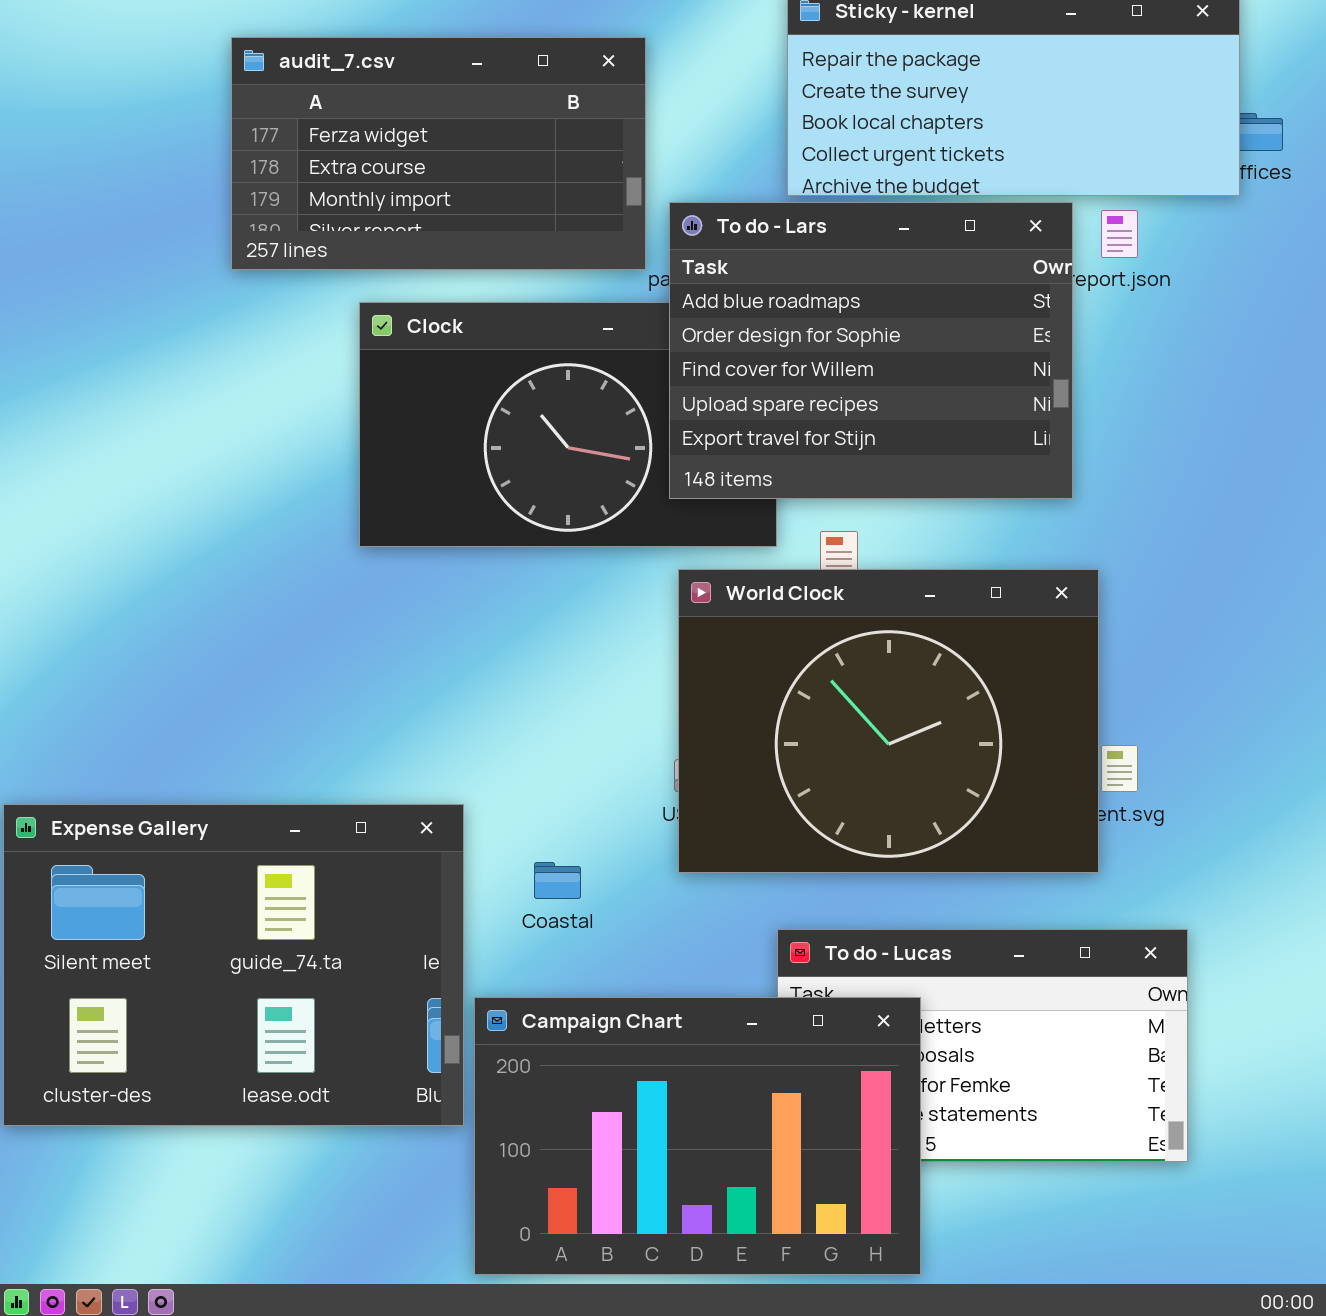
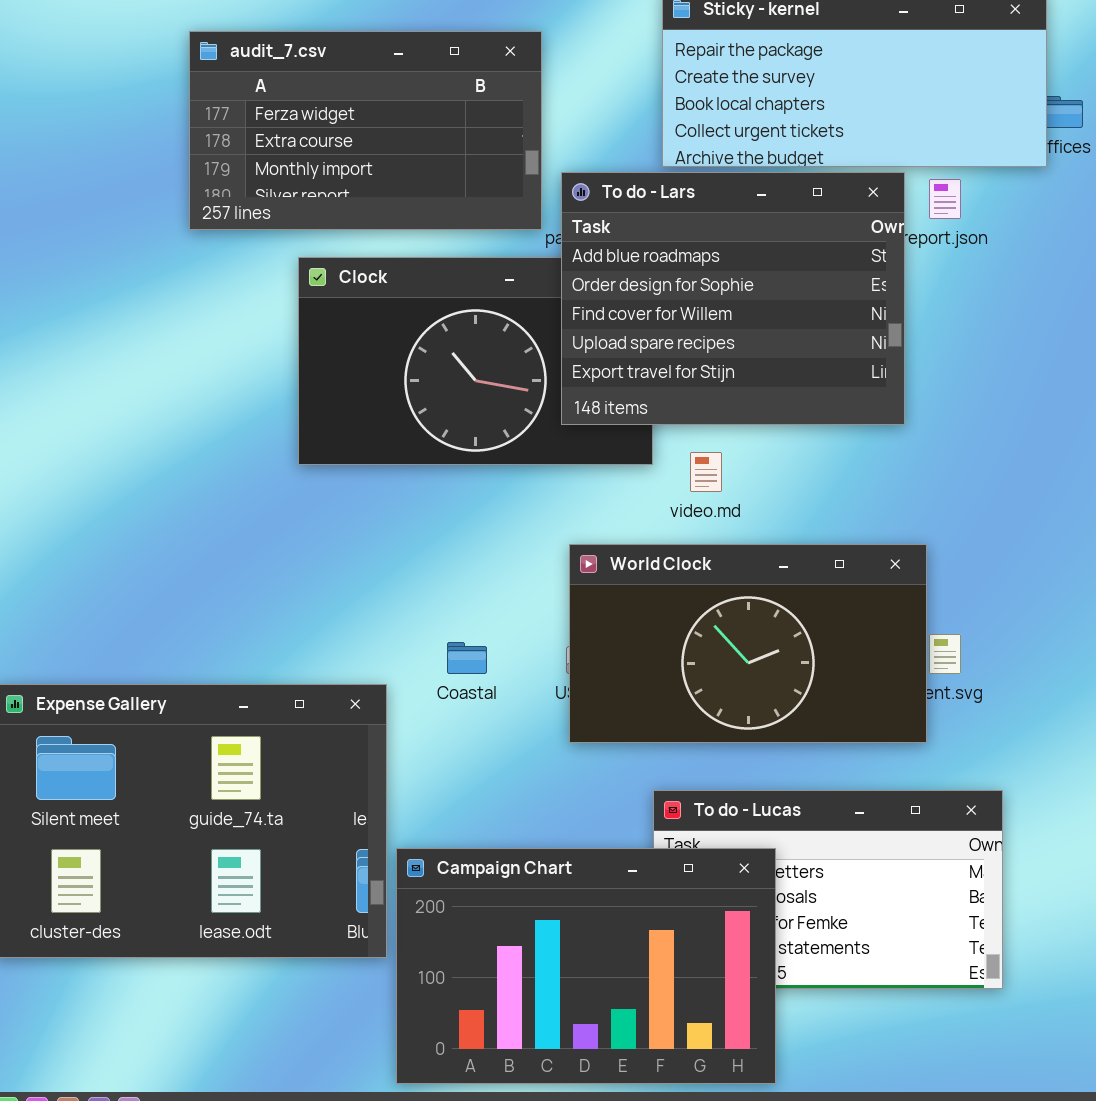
World Clock: [678,569,1099,873] -> [569,544,927,743], resized
Coastal: [534,862,581,899] -> [447,642,487,674], moved

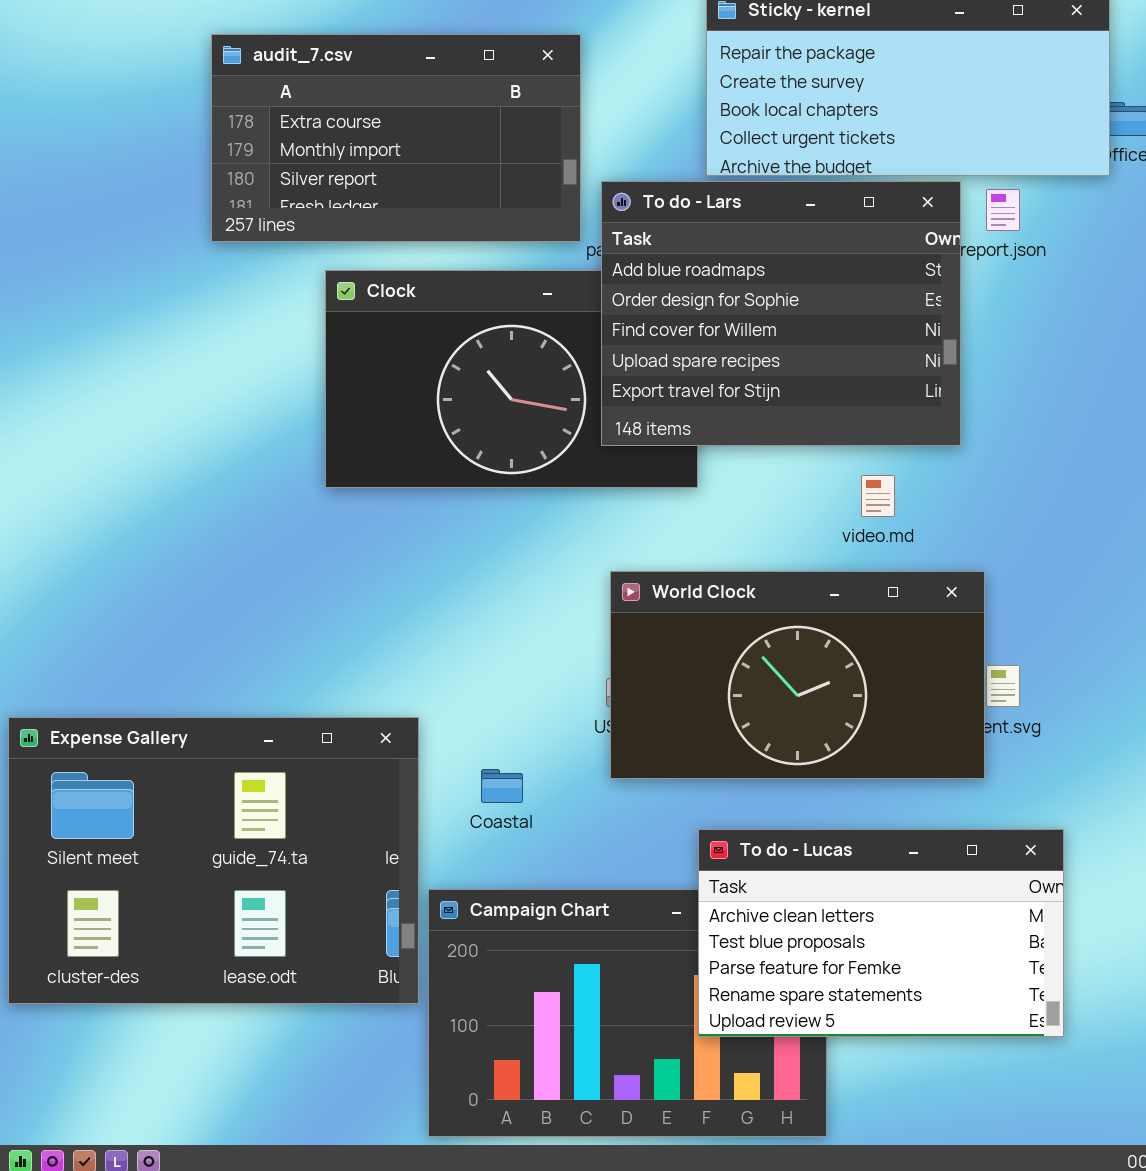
audit_7.csv: [189,31,542,230] -> [211,34,581,242], scrolled down 1 row
video.md: [690,452,722,492] -> [861,475,895,517], moved
Coastal: [447,642,487,674] -> [481,769,523,803], moved
To do - Lucas: [653,790,1003,989] -> [698,829,1064,1037], raised

